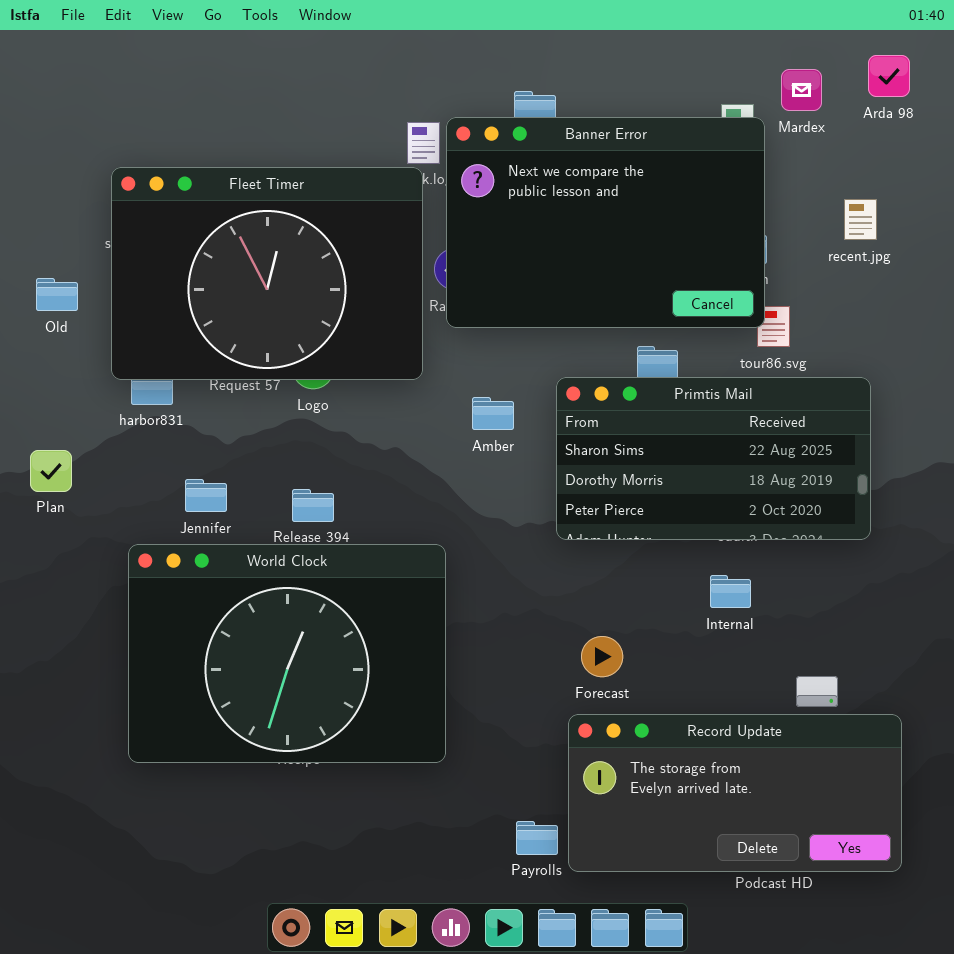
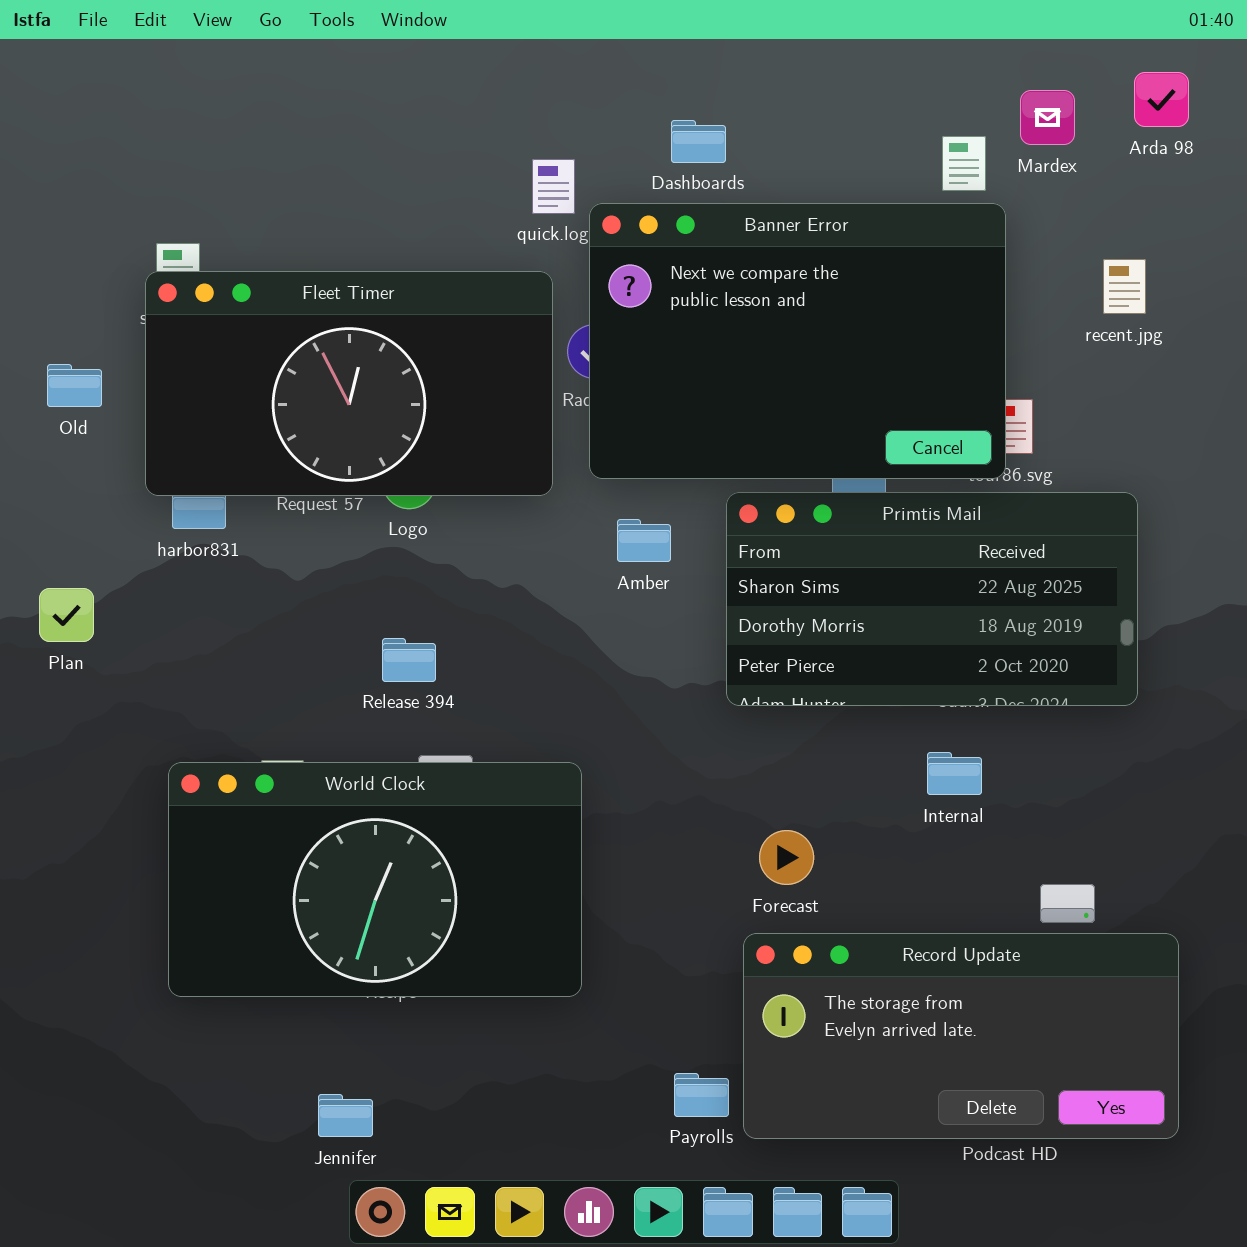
Banner Error: [446,117,765,328] -> [589,203,1006,479], moved
Fleet Timer: [111,167,423,380] -> [145,271,553,496], resized
Jennifer: [185,479,227,512] -> [318,1094,373,1137], moved
World Clock: [128,544,446,763] -> [168,762,582,997], resized

